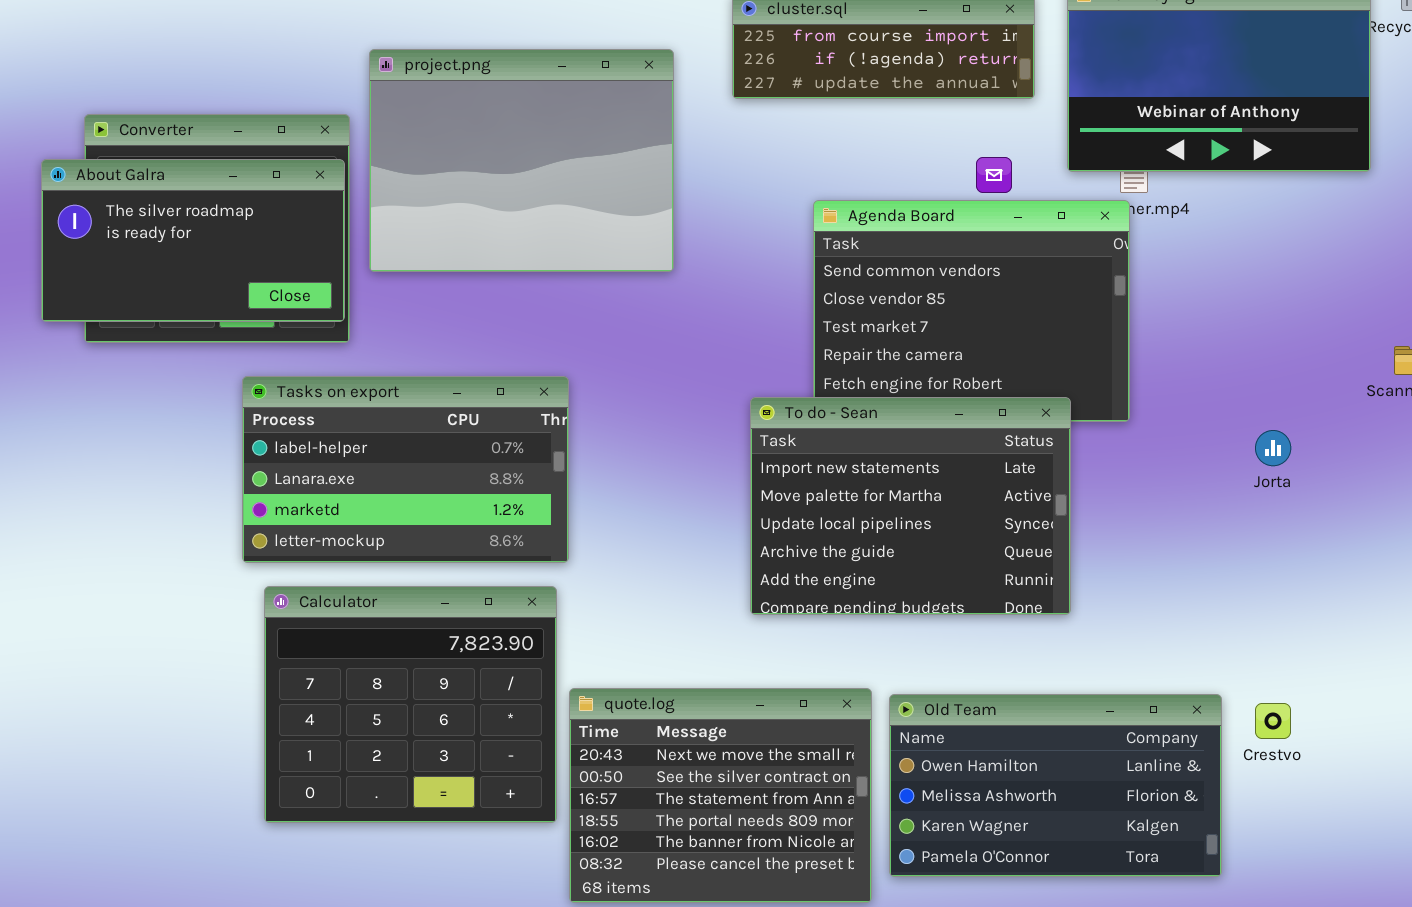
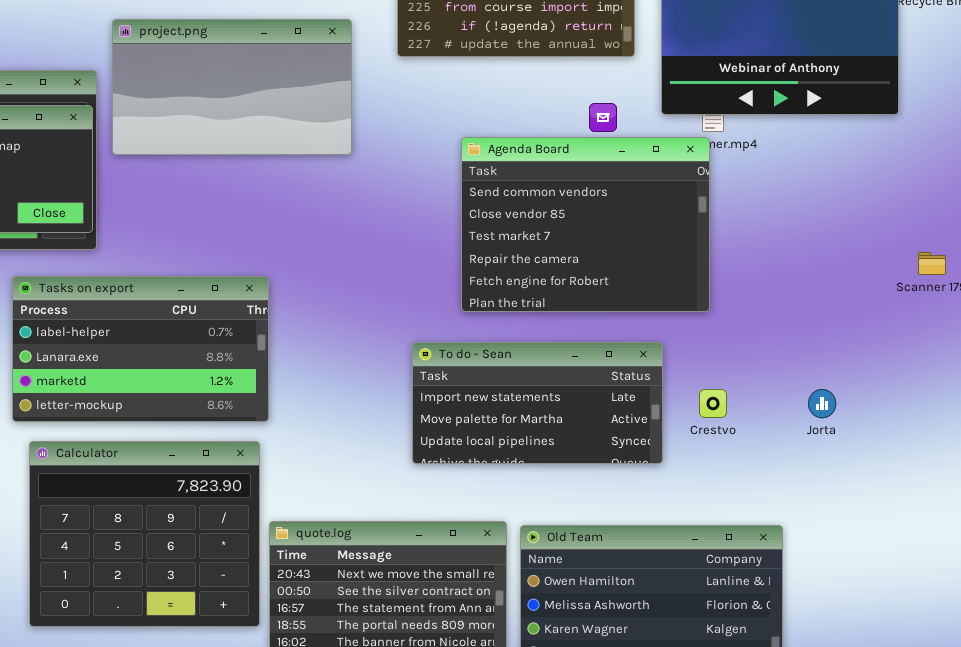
project.png: [369,49,674,272] -> [112,19,352,155], resized
To do - Sean: [750,397,1071,615] -> [412,342,663,464], resized
Jorta: [1255,430,1291,466] -> [808,389,836,418], moved
Crestvo: [1255,703,1291,739] -> [699,389,727,418], moved

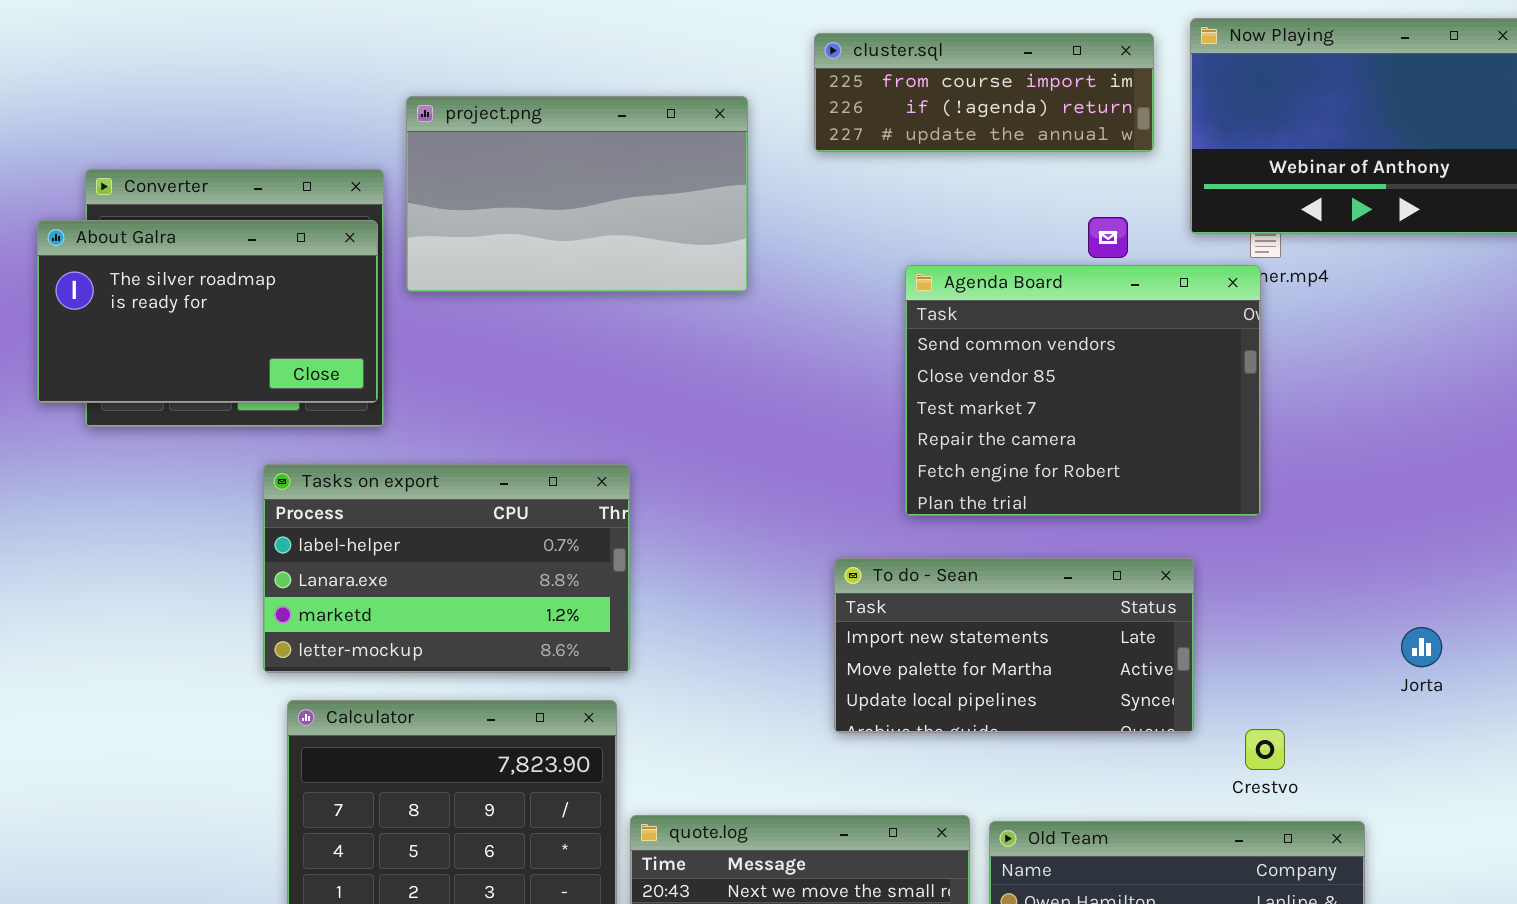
Crestvo: [699,389,727,418] -> [1245,729,1285,770], moved

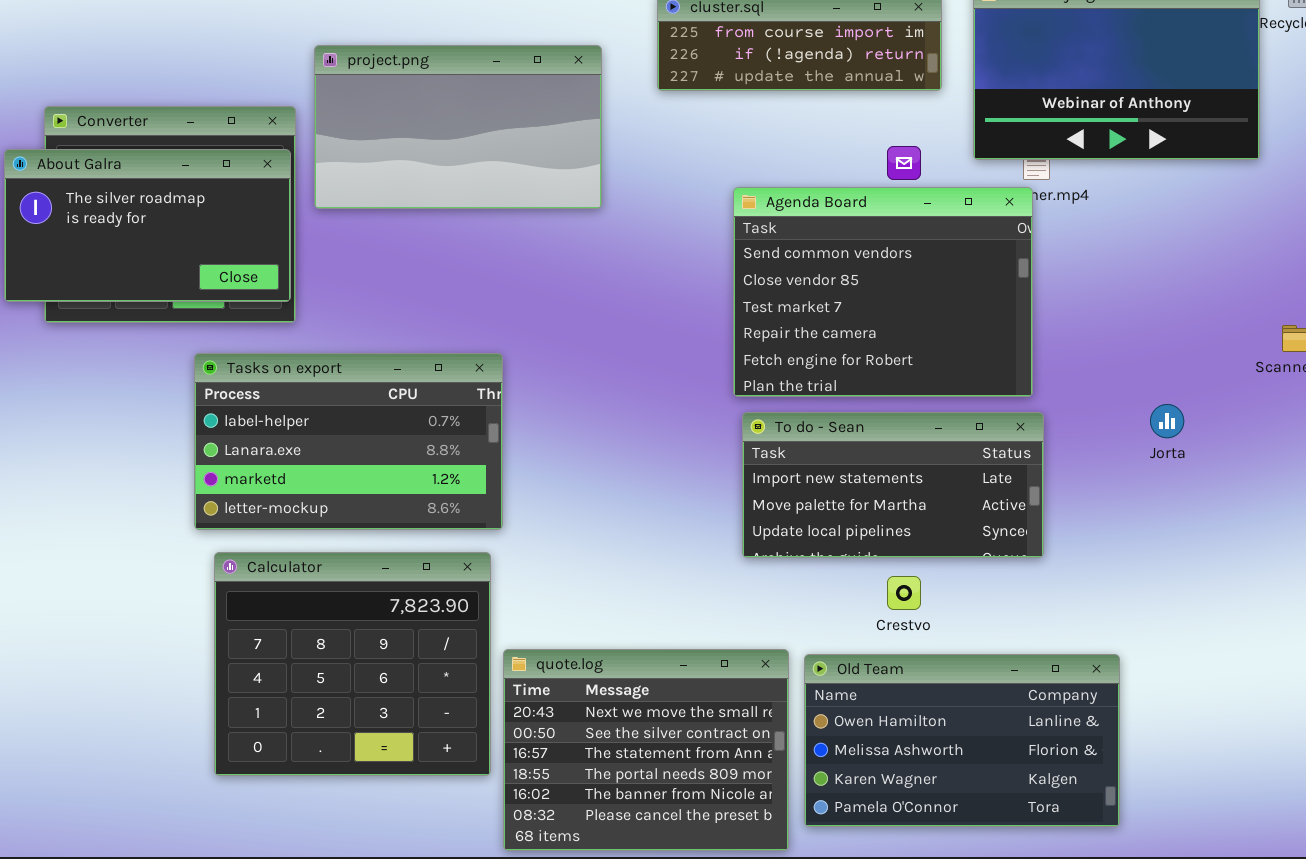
To do - Sean: [834,558,1194,733] -> [742,412,1044,558], moved
Jorta: [1401,627,1442,667] -> [1150,404,1184,438], moved
Crestvo: [1245,729,1285,770] -> [887,576,921,610], moved

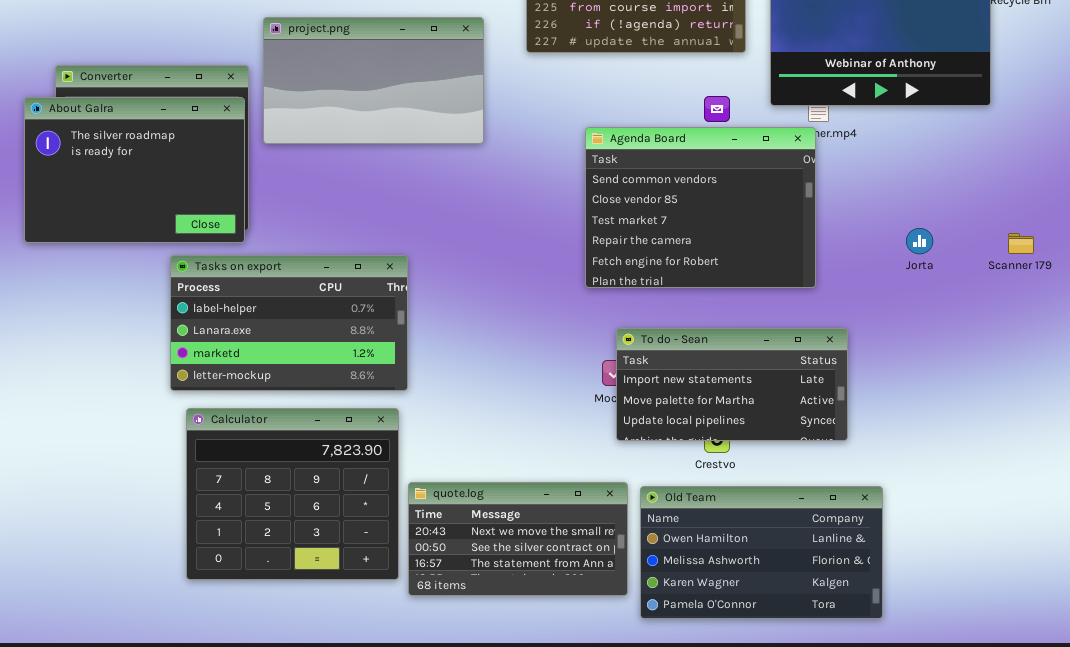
About Galra: [4,149,291,302] -> [24,97,245,243], resized
Jorta: [1150,404,1184,438] -> [906,228,933,254], moved
To do - Sean: [742,412,1044,558] -> [616,328,848,441], moved
quote.log: [503,649,789,851] -> [408,482,628,596], resized

